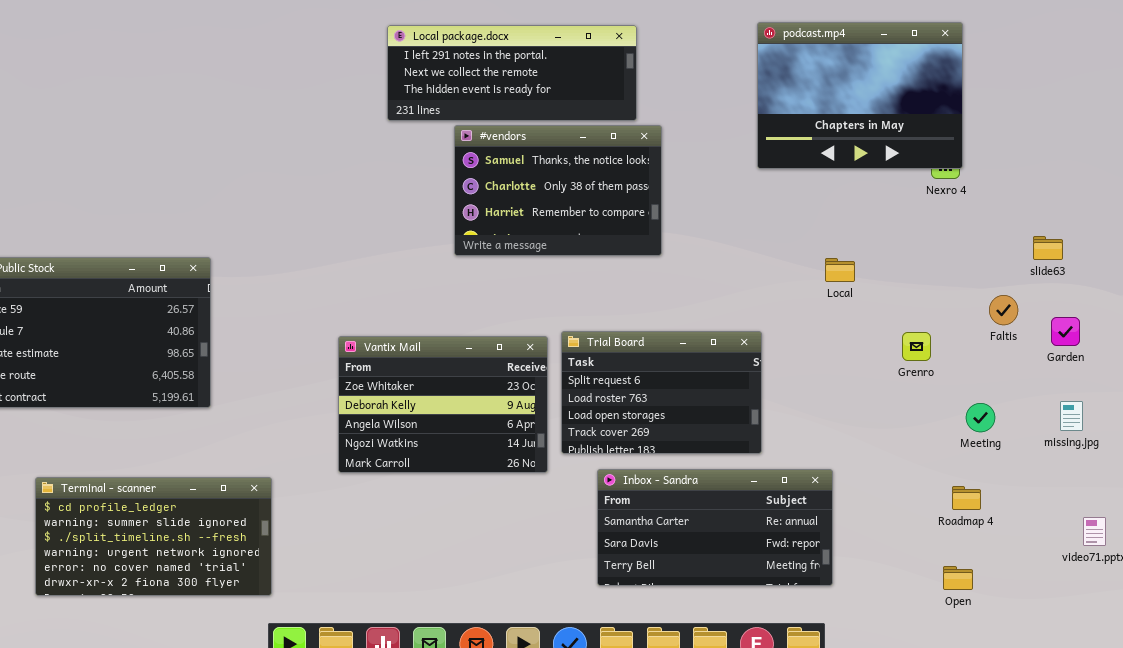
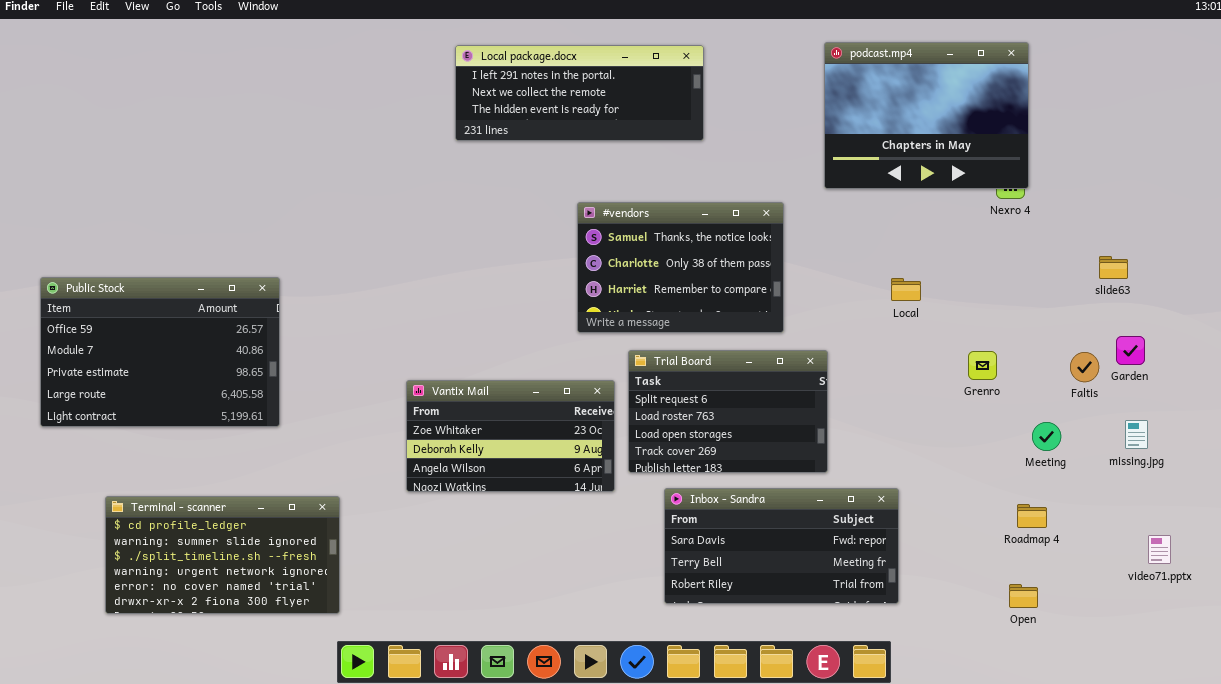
#vendors: [454,125,662,256] -> [577,202,784,333], moved
Faltis: [989,295,1018,325] -> [1070,352,1099,382], moved
Vantix Mail: [338,336,548,473] -> [406,380,615,492], resized
Inbox - Sandra: [597,469,833,586] -> [664,488,899,604], scrolled down 1 row

